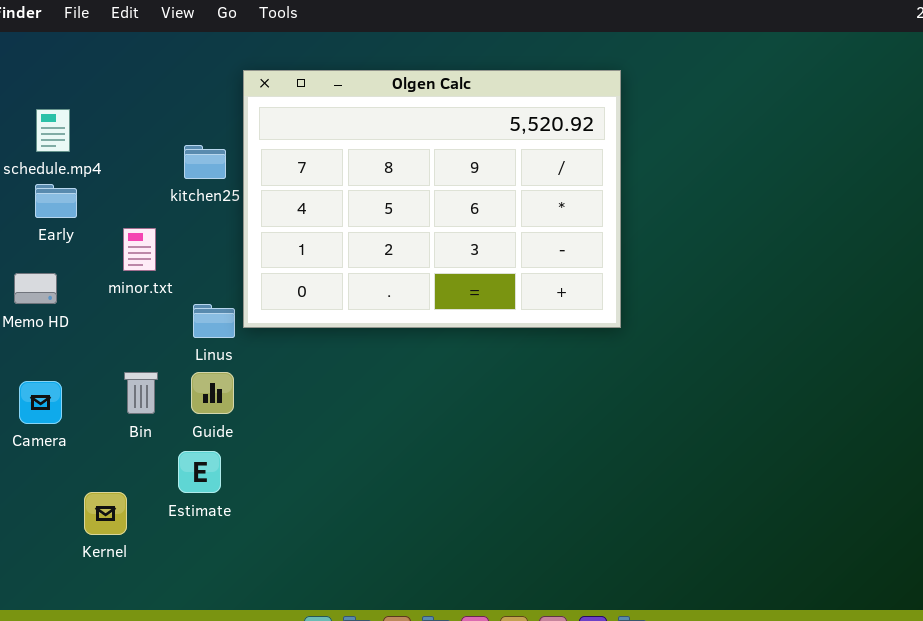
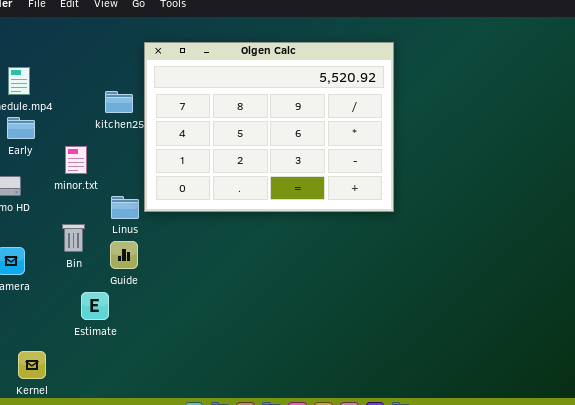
Bin: [124,372,158,414] -> [62,224,85,252], moved
Estimate: [178,451,221,493] -> [81,292,109,320], moved
Kernel: [84,492,127,535] -> [18,351,46,379], moved

